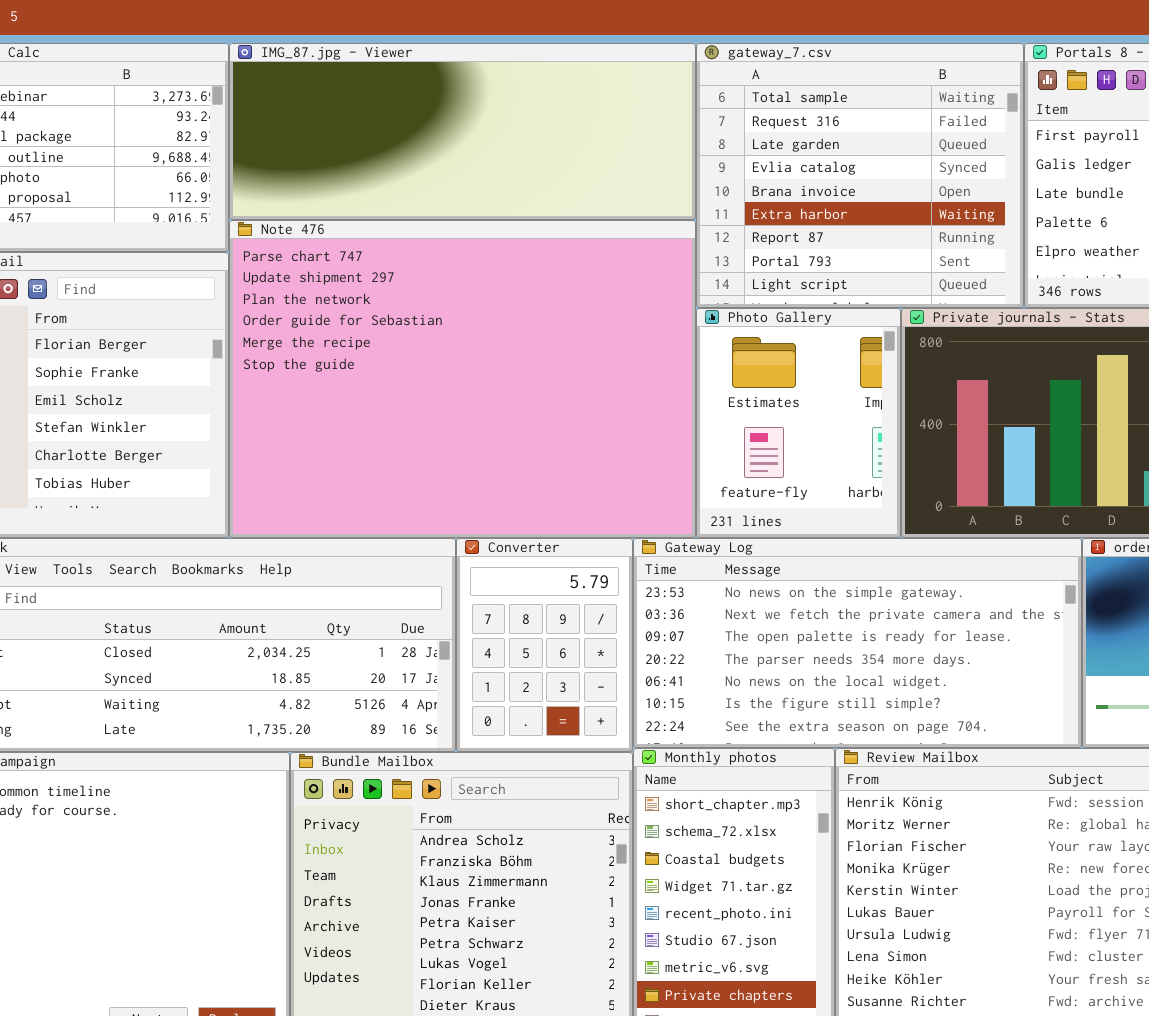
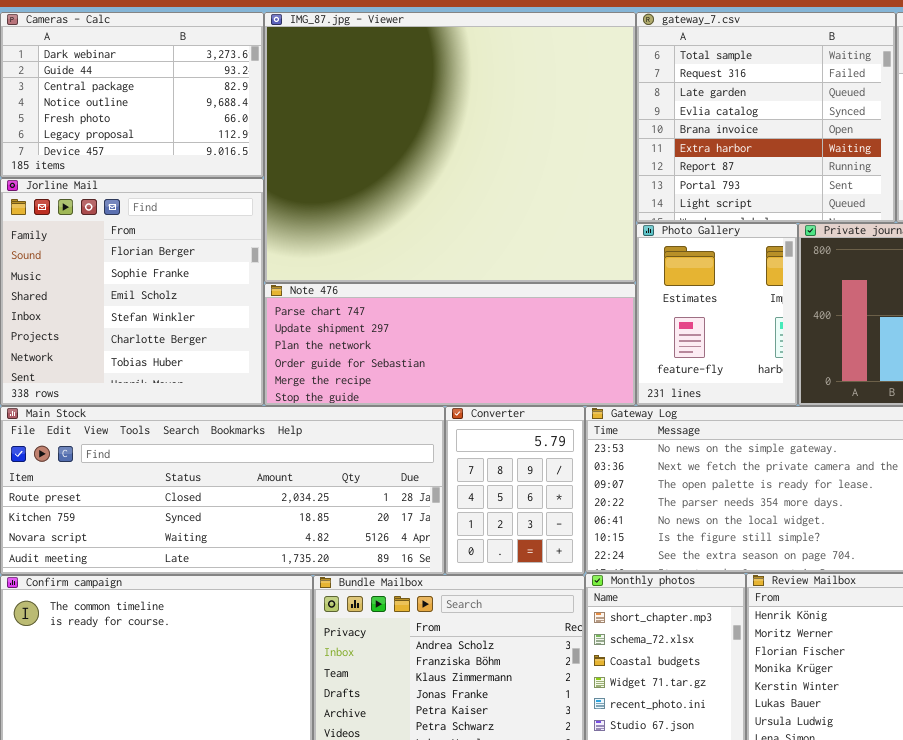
IMG_87.jpg - Viewer: [229,43,696,220] -> [264,12,636,283], resized
Note 476: [229,220,696,538] -> [264,283,636,406], resized

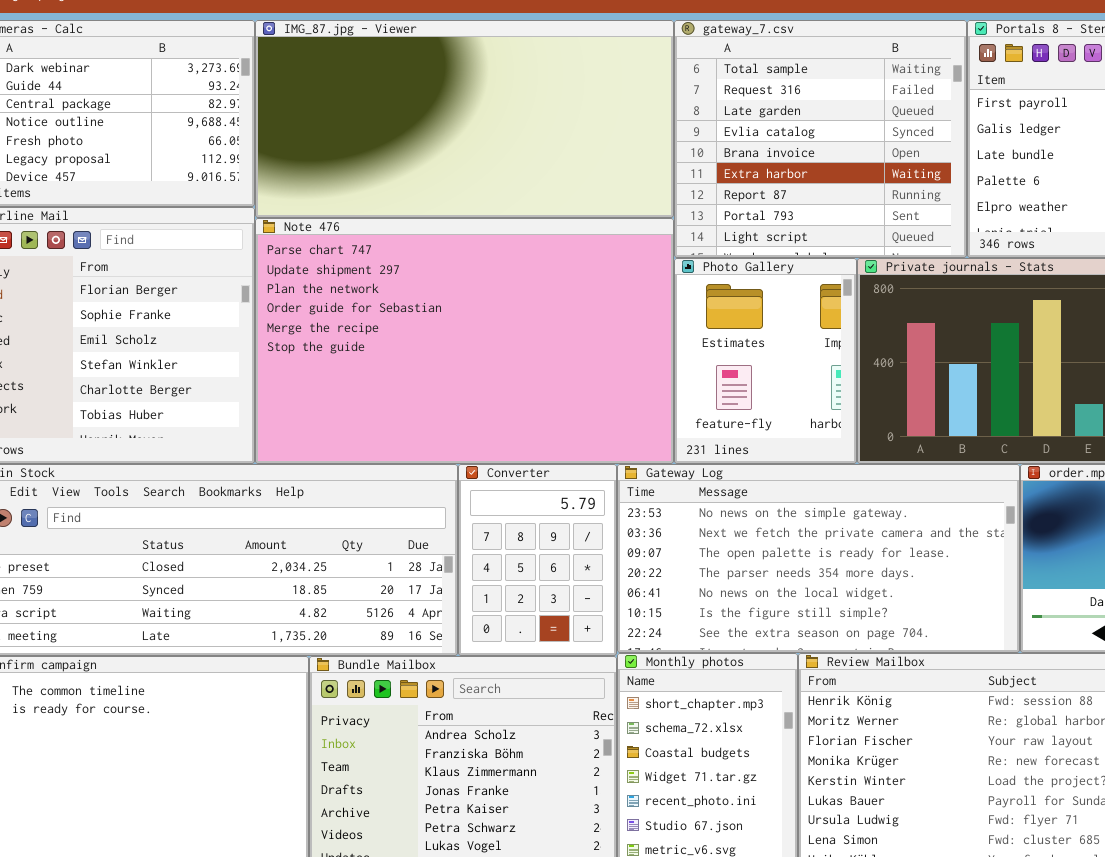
IMG_87.jpg - Viewer: [264,12,636,283] -> [255,20,674,218], resized
Note 476: [264,283,636,406] -> [255,218,674,464], resized

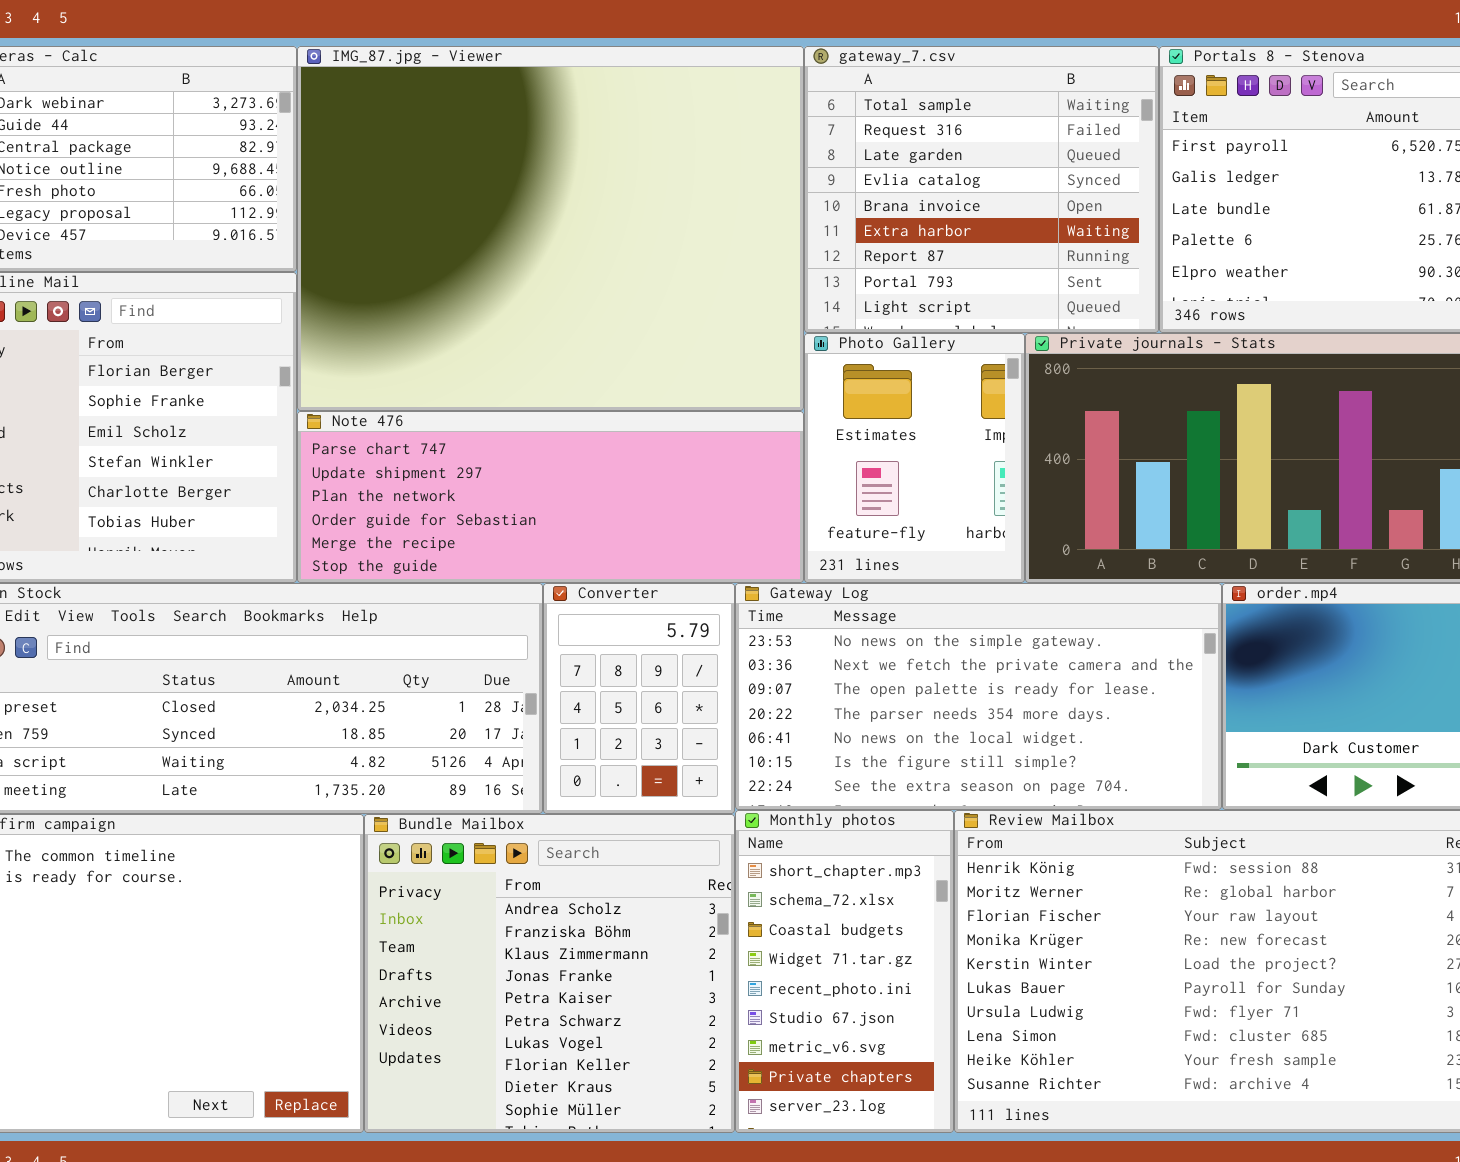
IMG_87.jpg - Viewer: [255,20,674,218] -> [297,46,804,411], resized
Note 476: [255,218,674,464] -> [297,411,804,583], resized

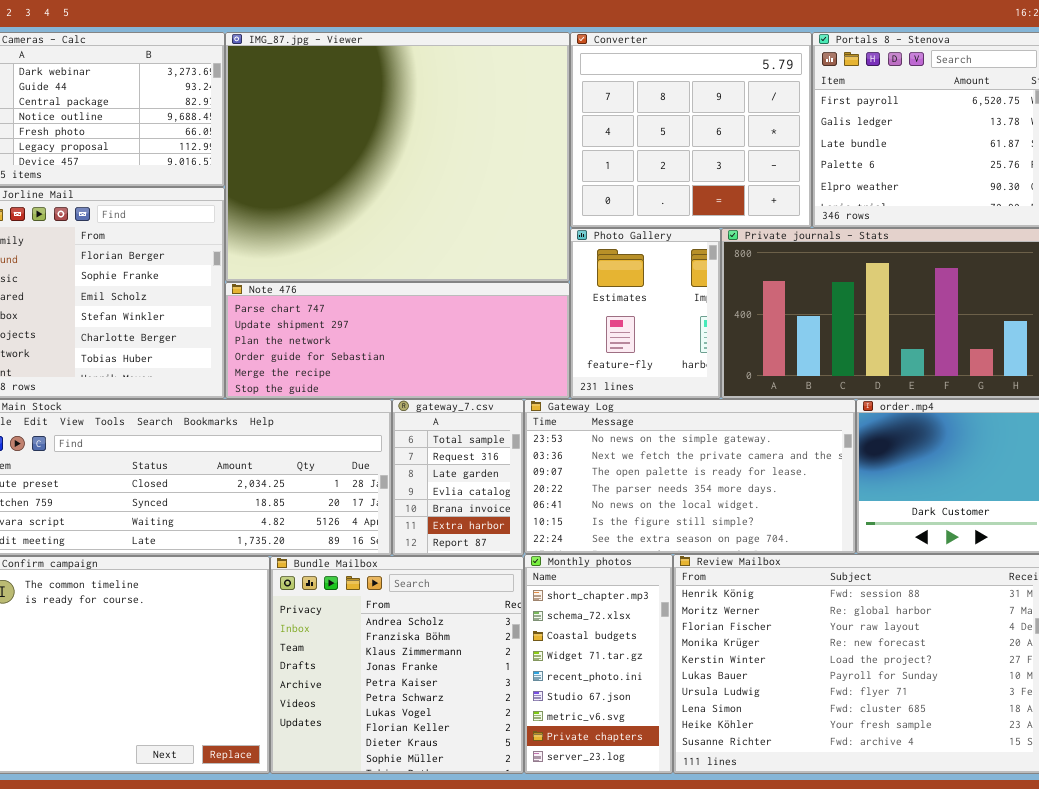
gateway_7.csv: [804,46,1159,333] -> [392,399,524,556], moved, resized
Converter: [543,583,735,814] -> [570,32,812,228], moved, resized

